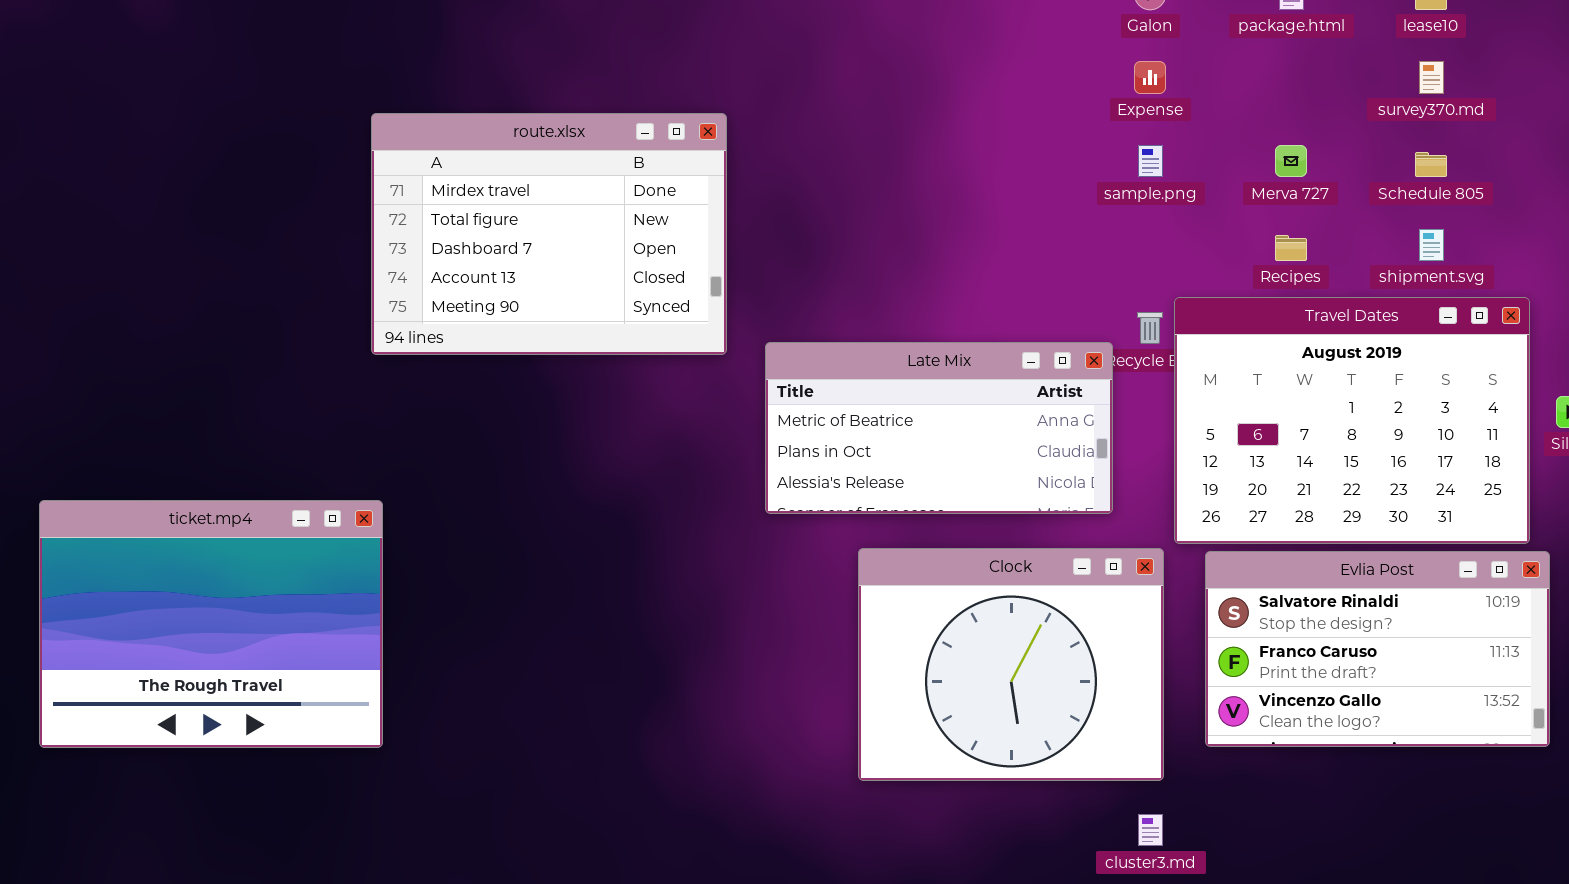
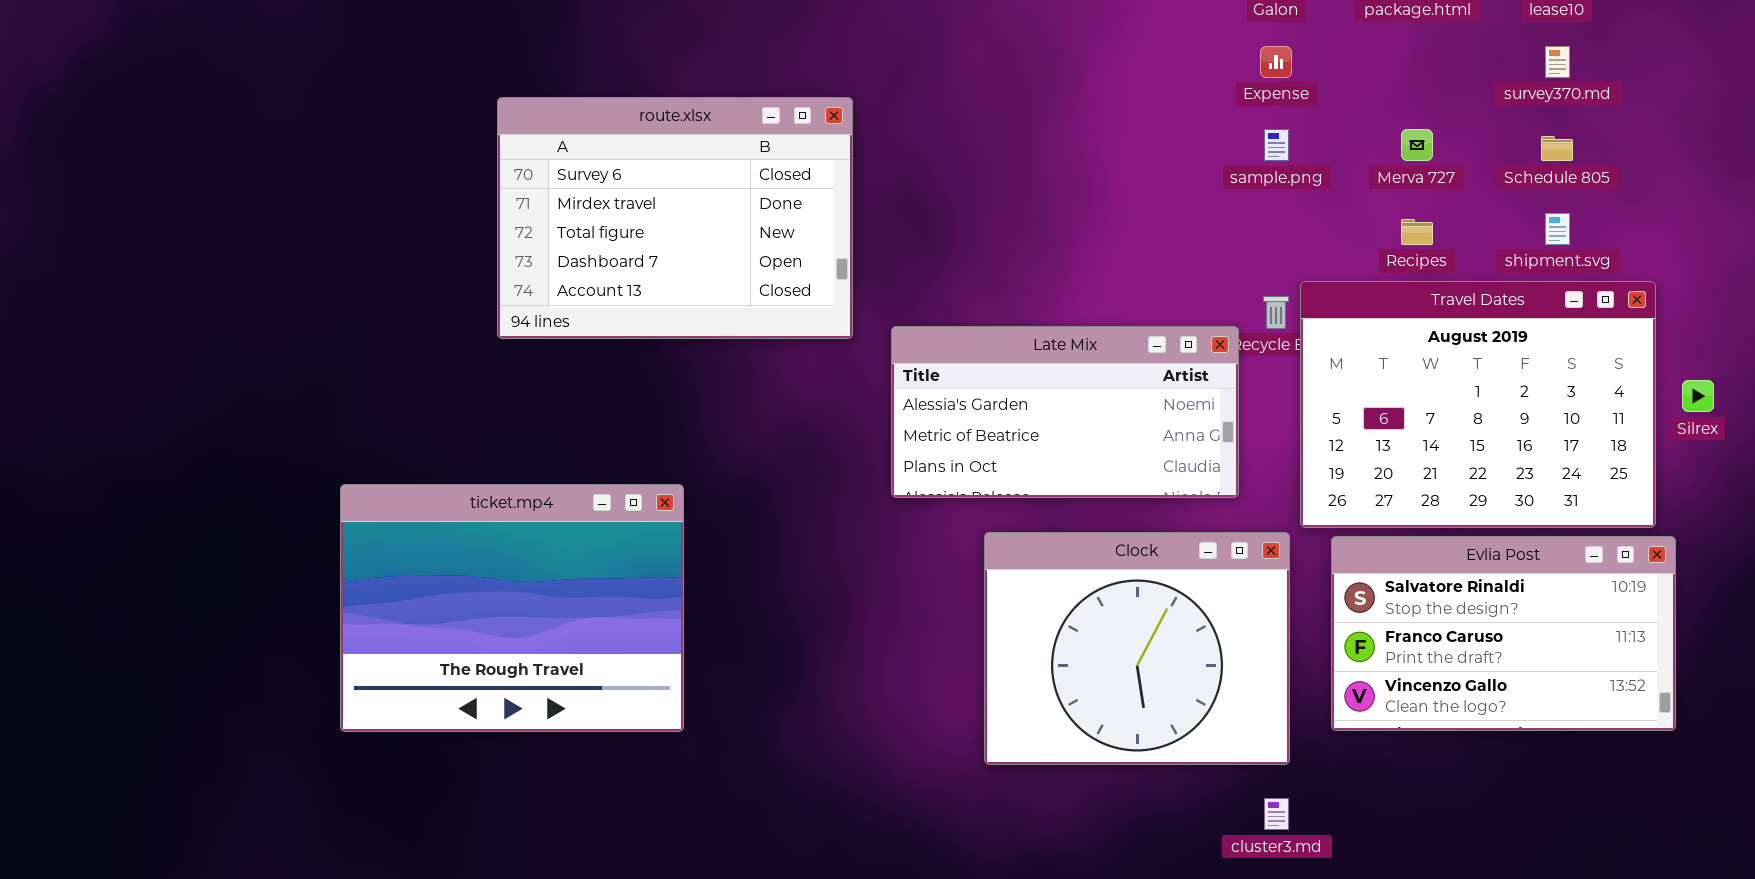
route.xlsx: [371,113,727,355] -> [497,97,853,339], scrolled up 1 row
Late Mix: [765,342,1113,514] -> [891,326,1239,498], scrolled up 1 row
ticket.mp4: [39,500,383,748] -> [340,484,684,732], moved

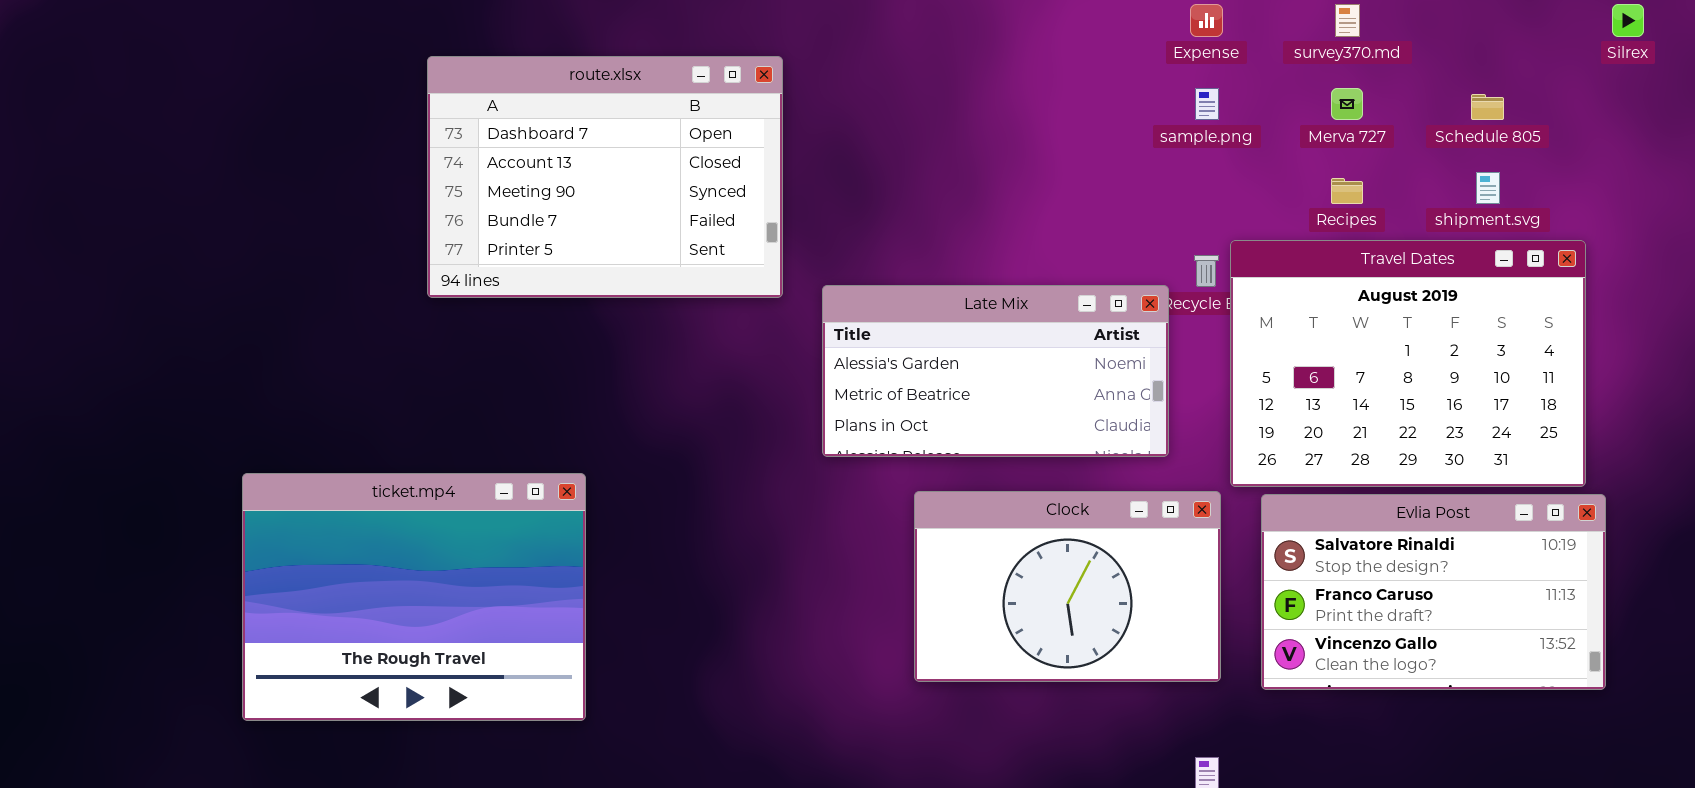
survey370.md: [1545,46,1570,78] -> [1335,4,1360,37], moved
route.xlsx: [497,97,853,339] -> [427,56,783,298], scrolled down 3 rows
Silrex: [1682,380,1714,412] -> [1612,4,1644,37], moved
ticket.mp4: [340,484,684,732] -> [242,473,586,721], moved
Clock: [984,532,1290,765] -> [914,491,1221,682], resized

